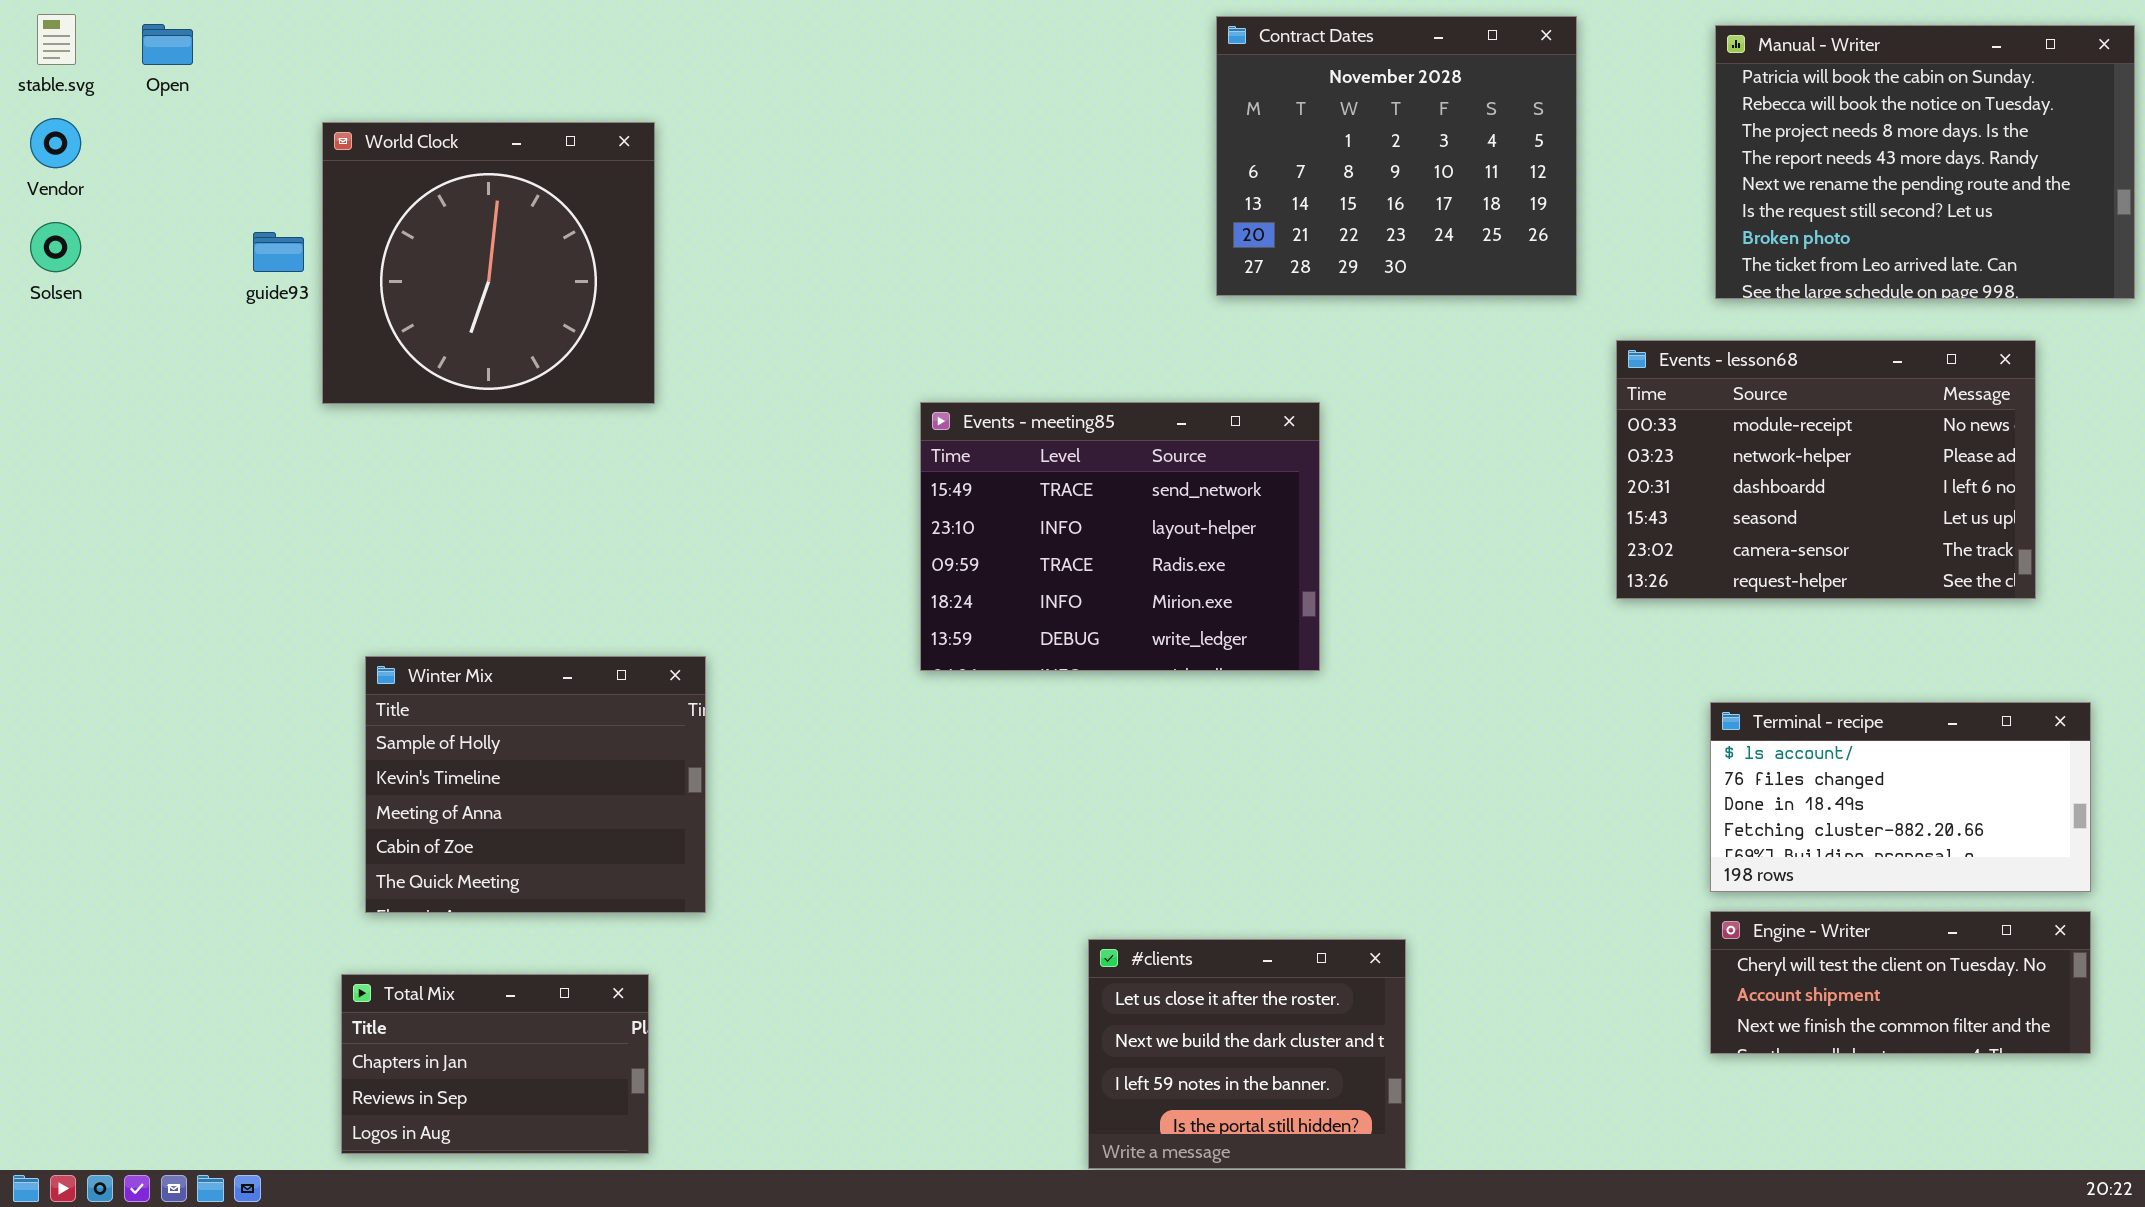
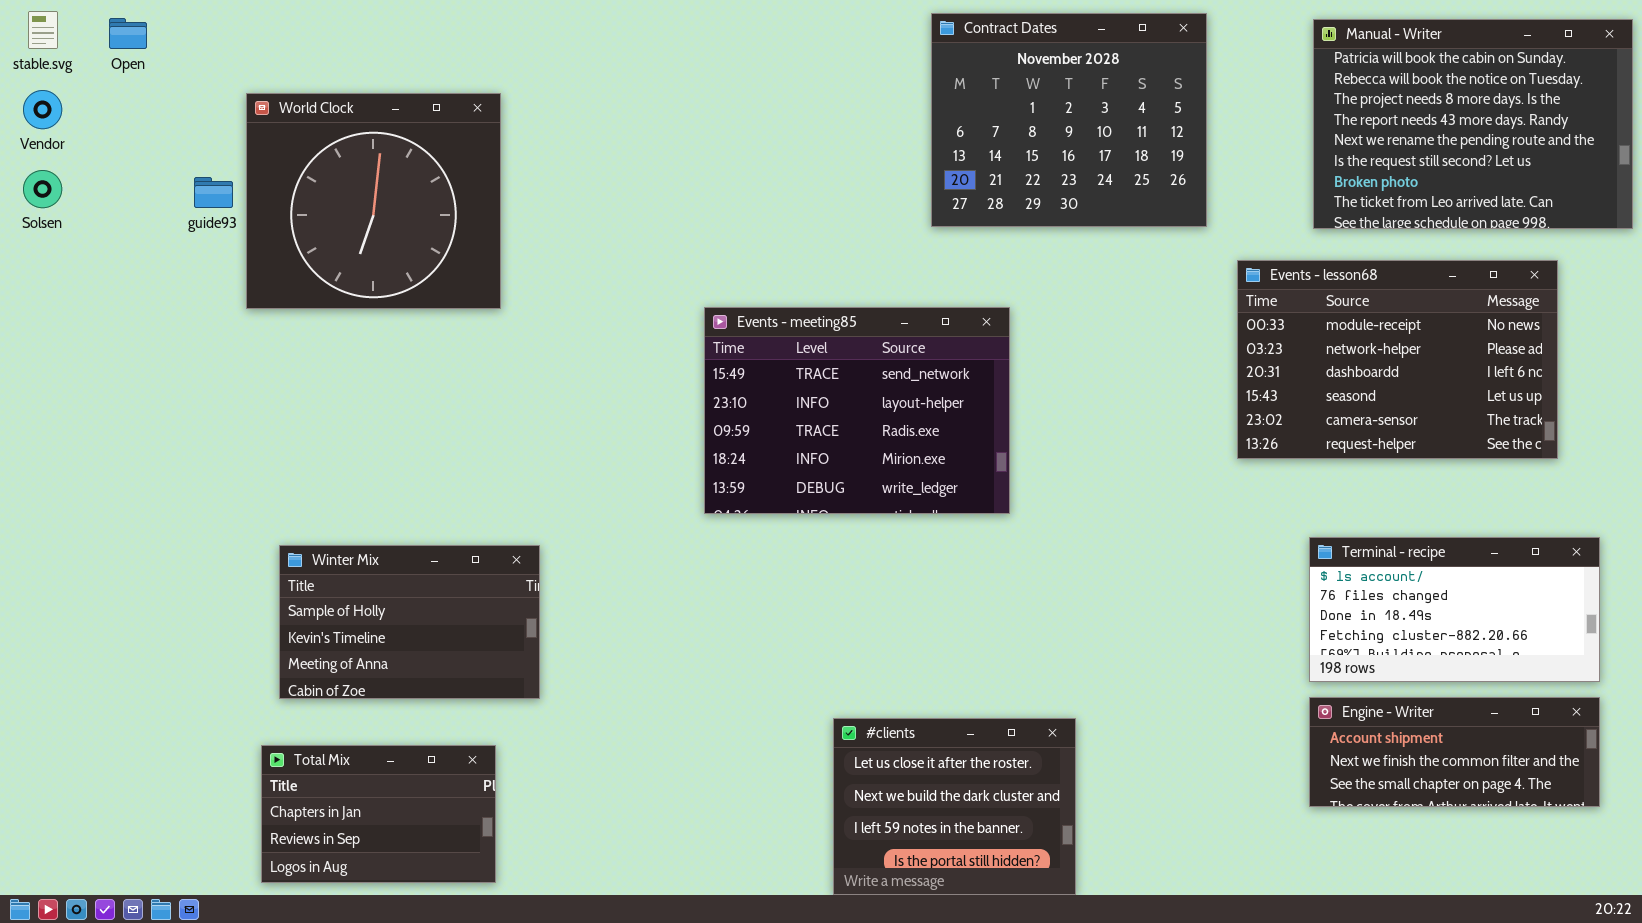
Winter Mix: [365,656,706,913] -> [279,545,540,699], resized
Engine - Writer: [1710,911,2091,1054] -> [1309,697,1600,807], scrolled down 1 row

